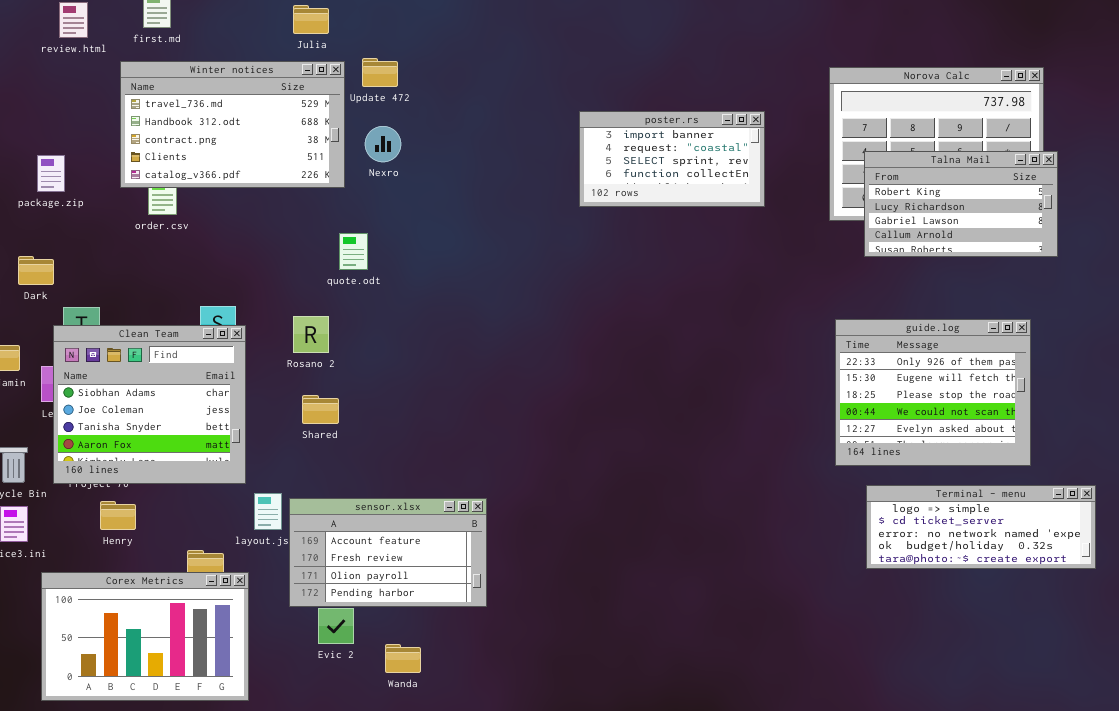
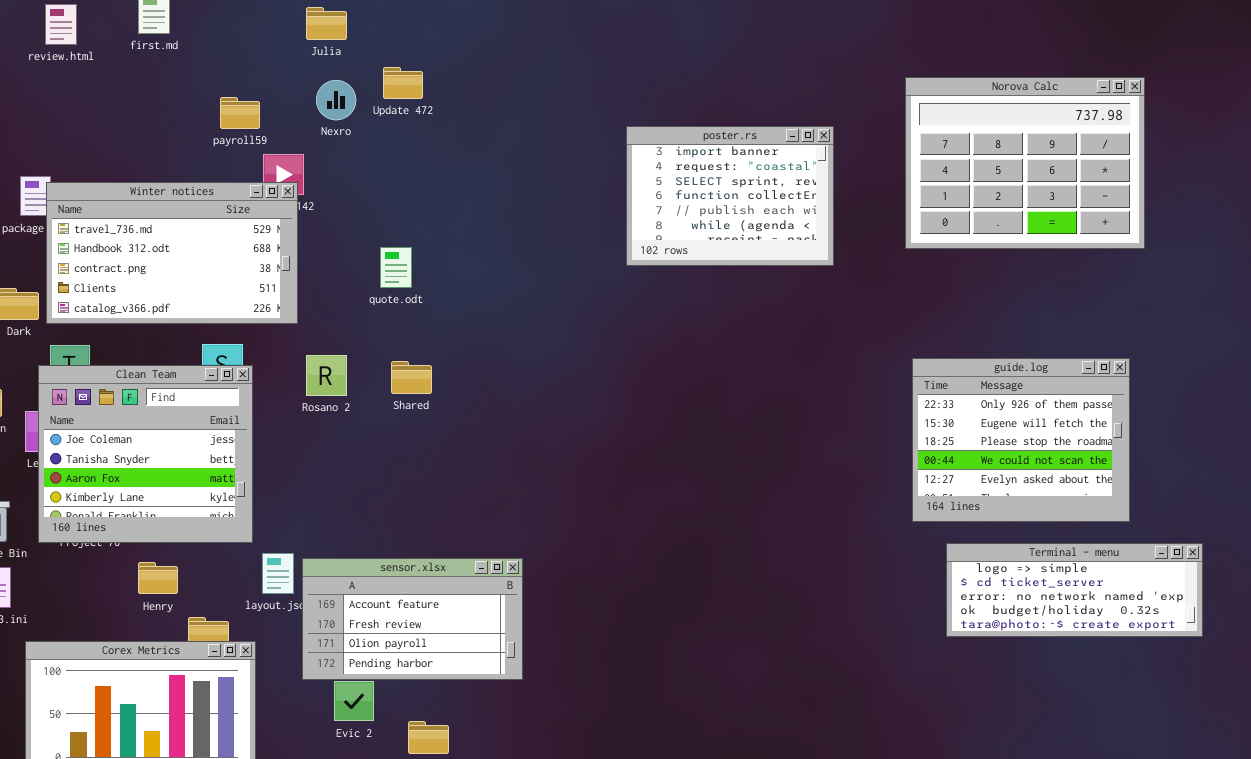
Winter notices: [120,61,345,188] -> [46,182,298,324], moved
poster.rs: [579,111,765,207] -> [626,126,834,266], resized
Nexro: [365,126,401,162] -> [316,80,356,120], moved
Talna Mail: [864,151,1058,257] -> none, closed
quote.odt: [339,233,368,270] -> [380,247,412,288], moved
Clean Team: [53,325,246,484] -> [38,365,253,543], scrolled down 1 row
Shared: [302,395,339,424] -> [391,361,432,394], moved
Henry: [100,501,136,530] -> [138,562,178,594], moved

